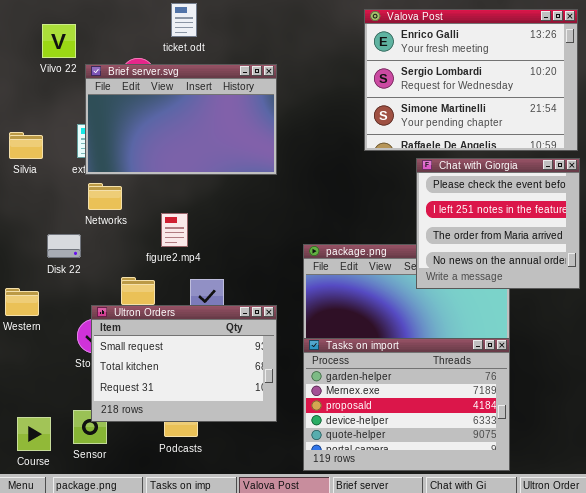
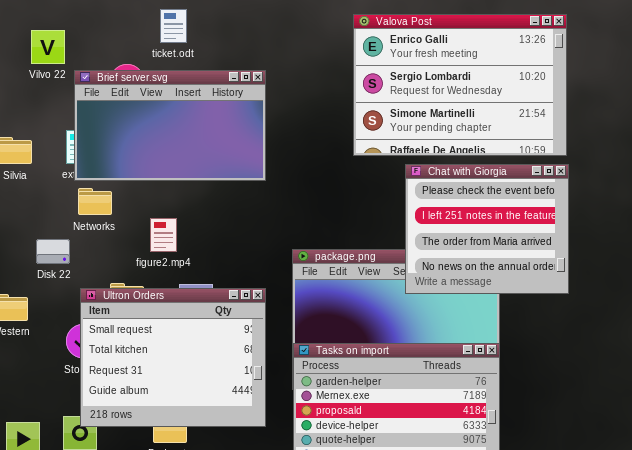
Ultron Orders: [91,305,277,422] -> [80,288,266,427], resized

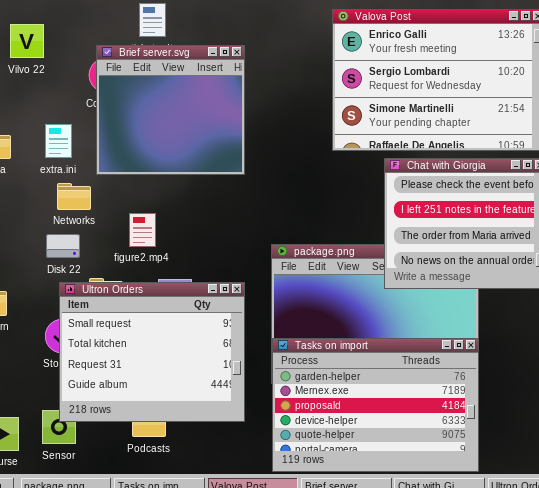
Brief server.svg: [74,70,266,181] -> [96,45,245,175], resized
Disk 22: [36,239,70,264] -> [46,234,80,258], moved

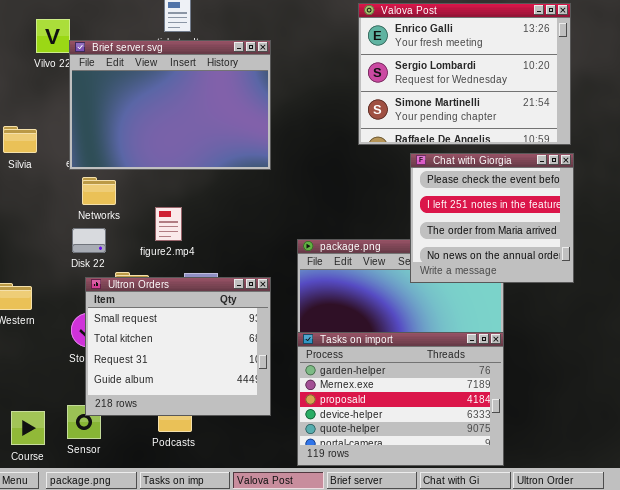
Brief server.svg: [96,45,245,175] -> [69,40,271,170], resized

